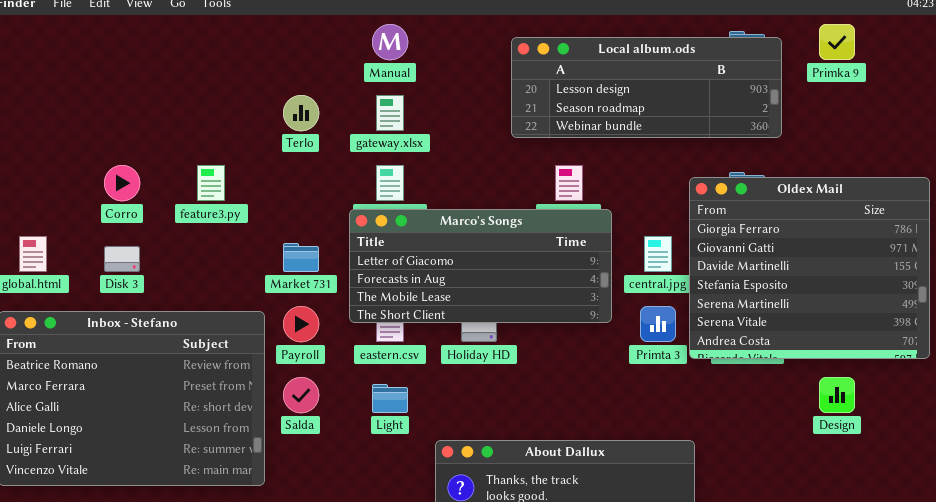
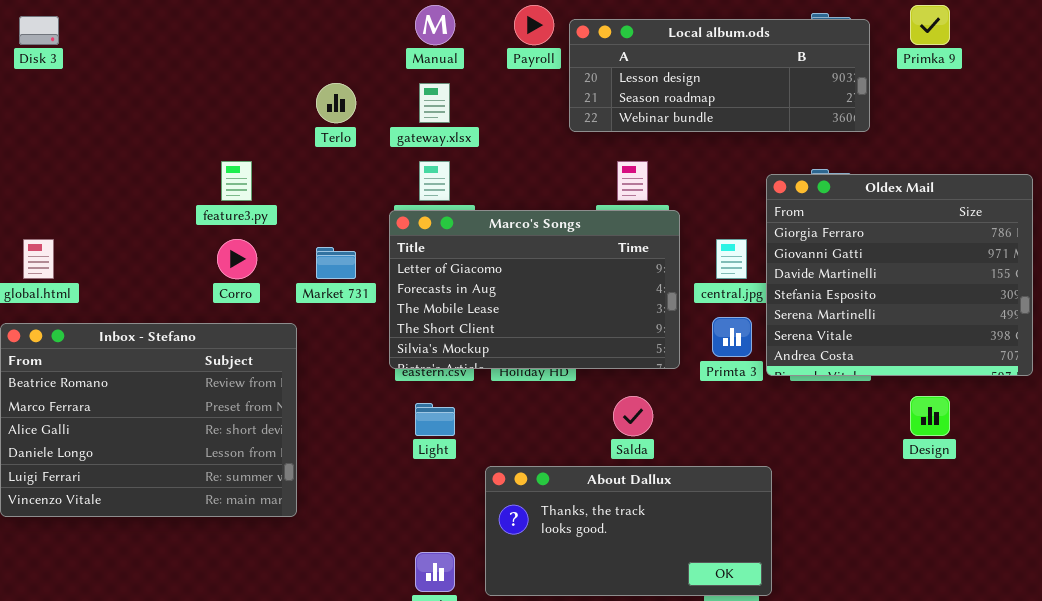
Corro: [104,165,140,201] -> [217,239,257,279], moved
Marco's Songs: [349,209,612,323] -> [389,210,680,369], resized
Disk 3: [104,246,140,272] -> [19,16,59,45], moved
Payroll: [283,306,319,342] -> [514,5,554,45], moved
Salda: [283,377,319,413] -> [613,396,653,436], moved

